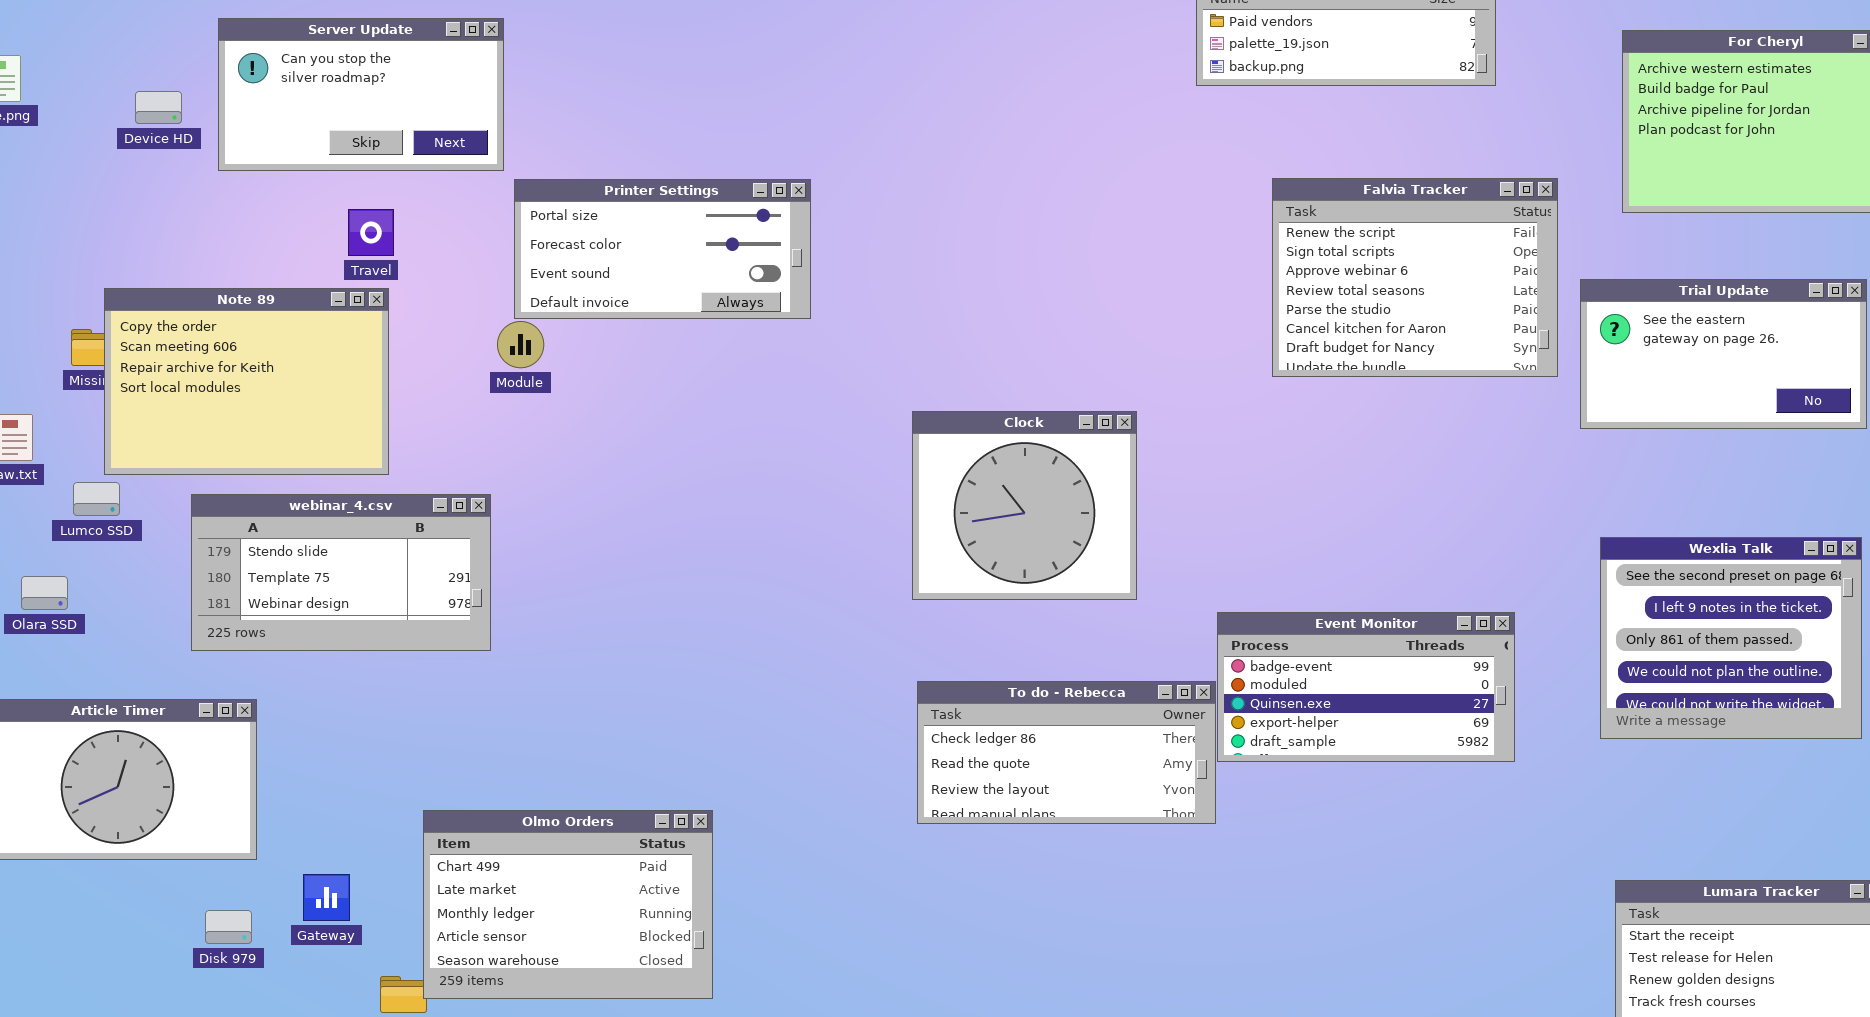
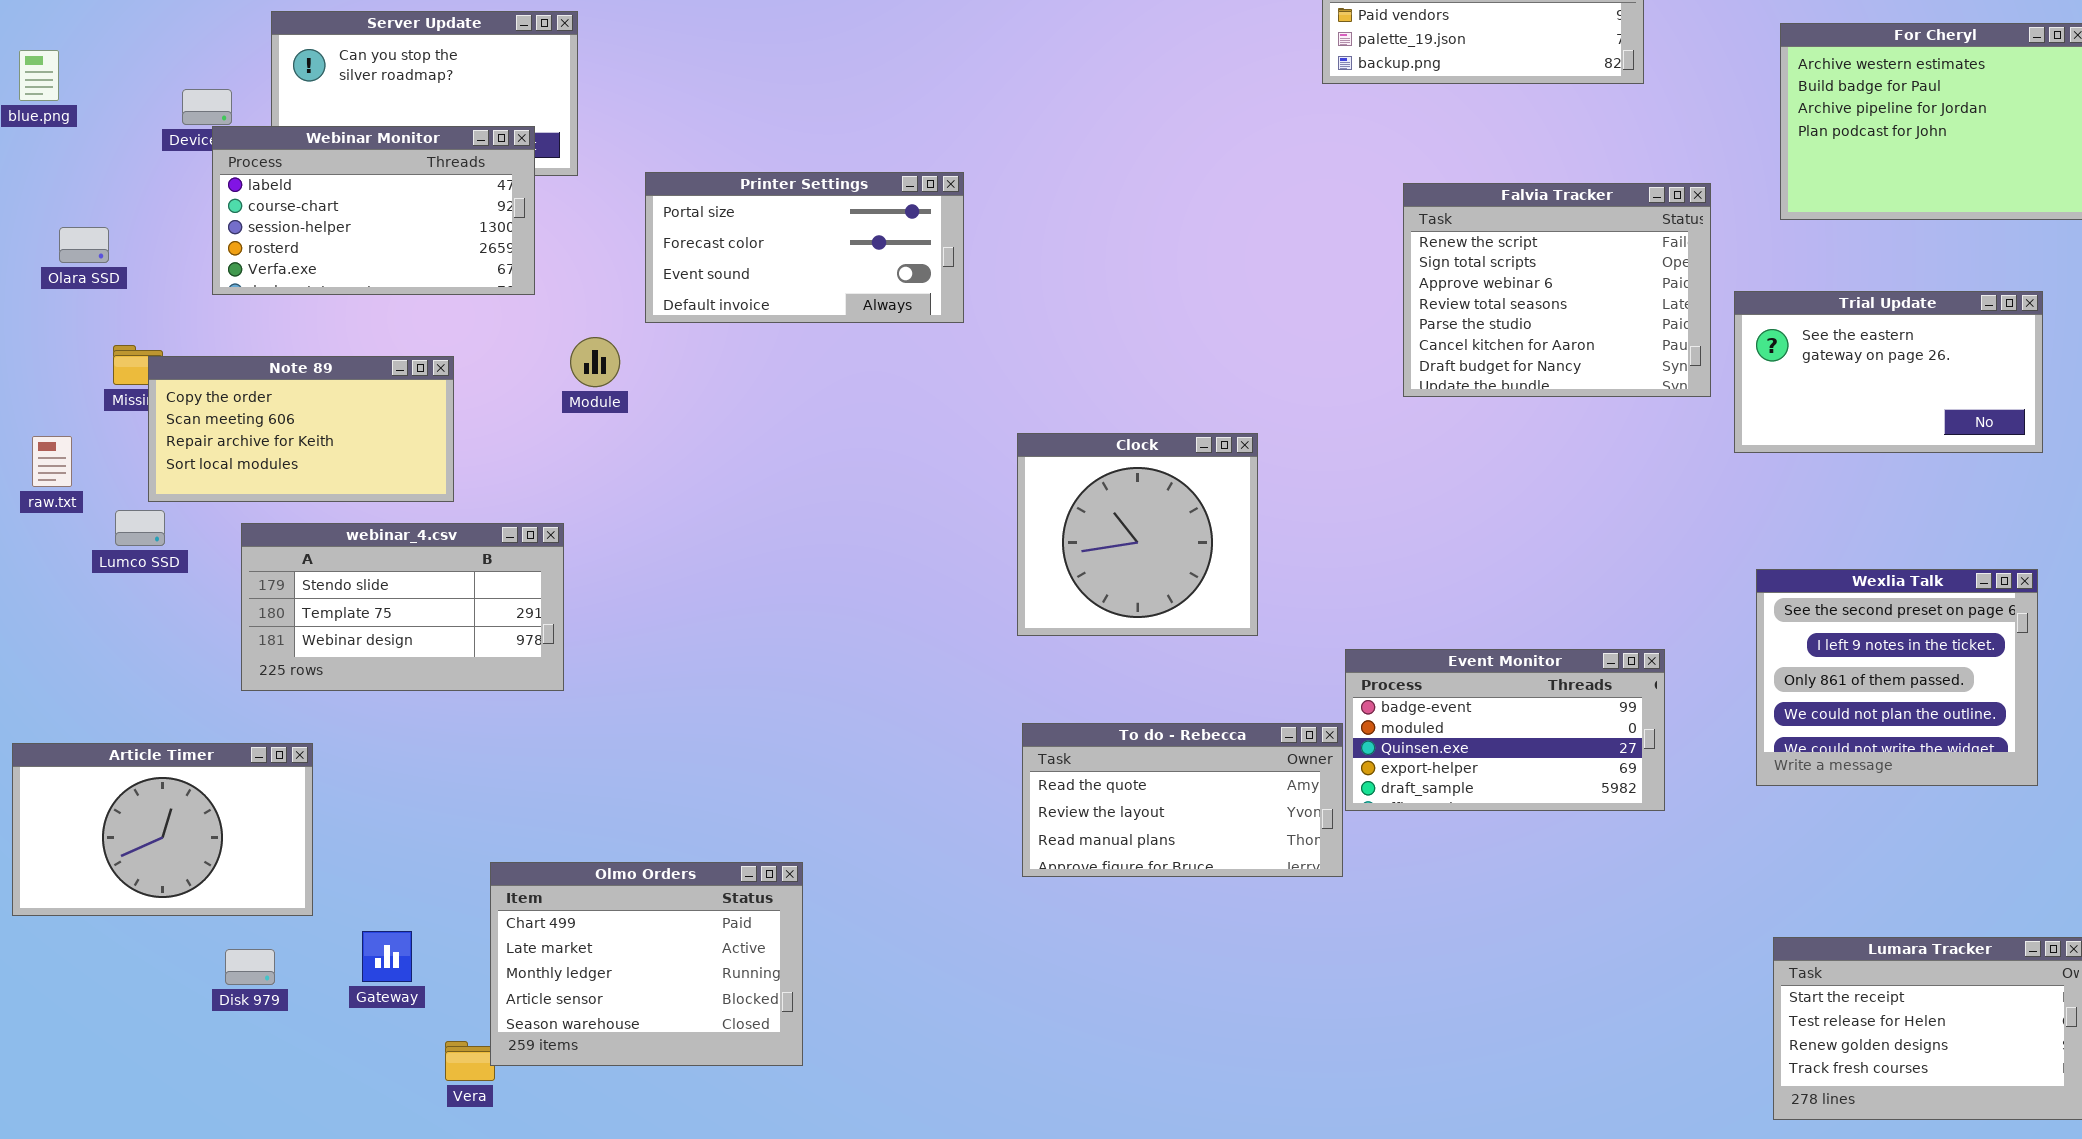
Webinar Monitor: none -> [212,126,535,295], opened
Printer Settings: [514,179,811,319] -> [645,172,964,323], moved
Note 89: [104,288,389,475] -> [148,356,454,502], resized
Olara SSD: [21,576,68,610] -> [59,227,109,263], moved
To do - Rebecca: [917,681,1216,824] -> [1022,723,1343,877], scrolled down 1 row
Disk 979: [205,910,252,944] -> [225,949,275,985], moved

